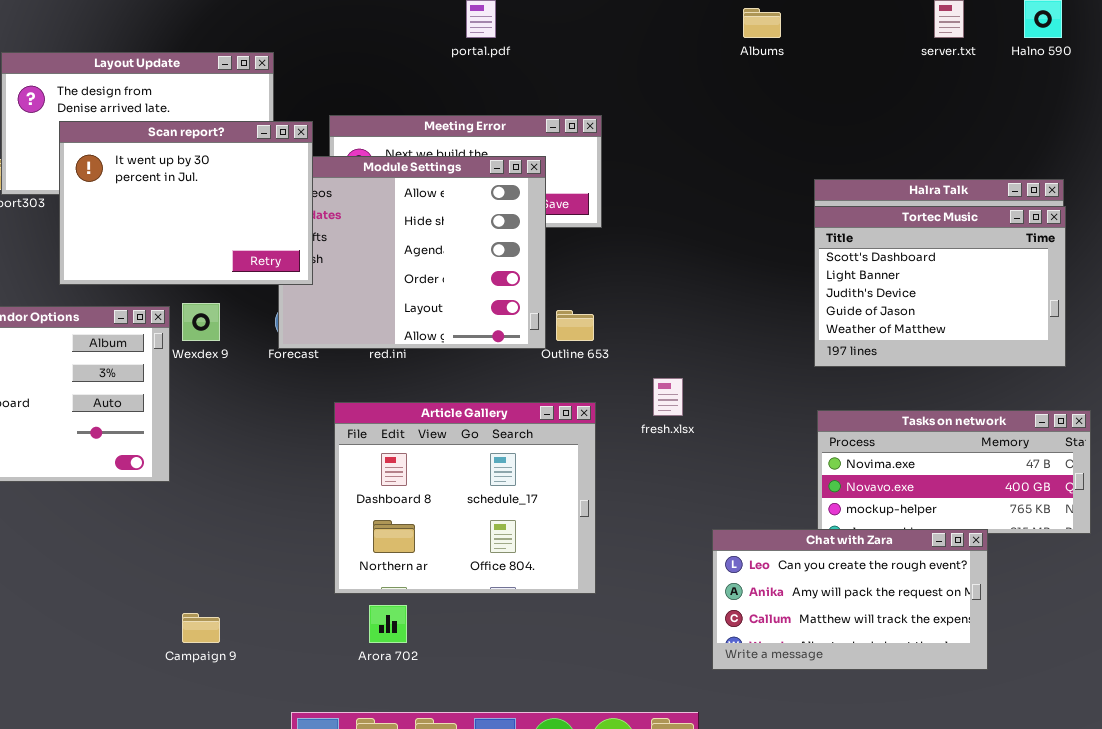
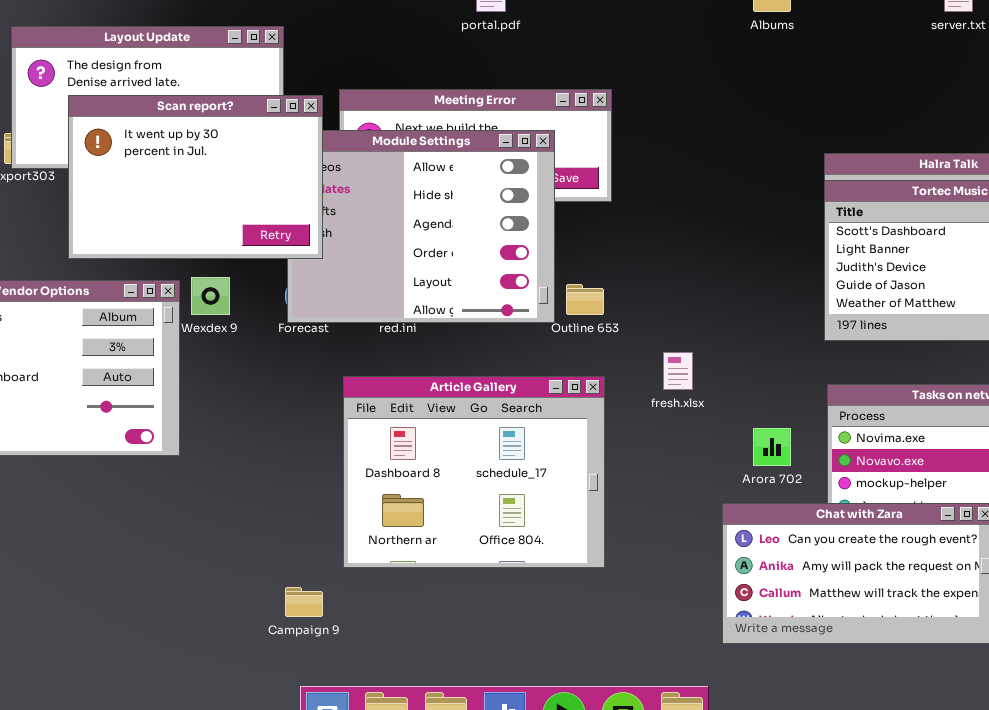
Arora 702: [369,605,407,643] -> [753,428,791,466], moved
Campaign 9: [182,613,220,643] -> [285,587,323,617], moved

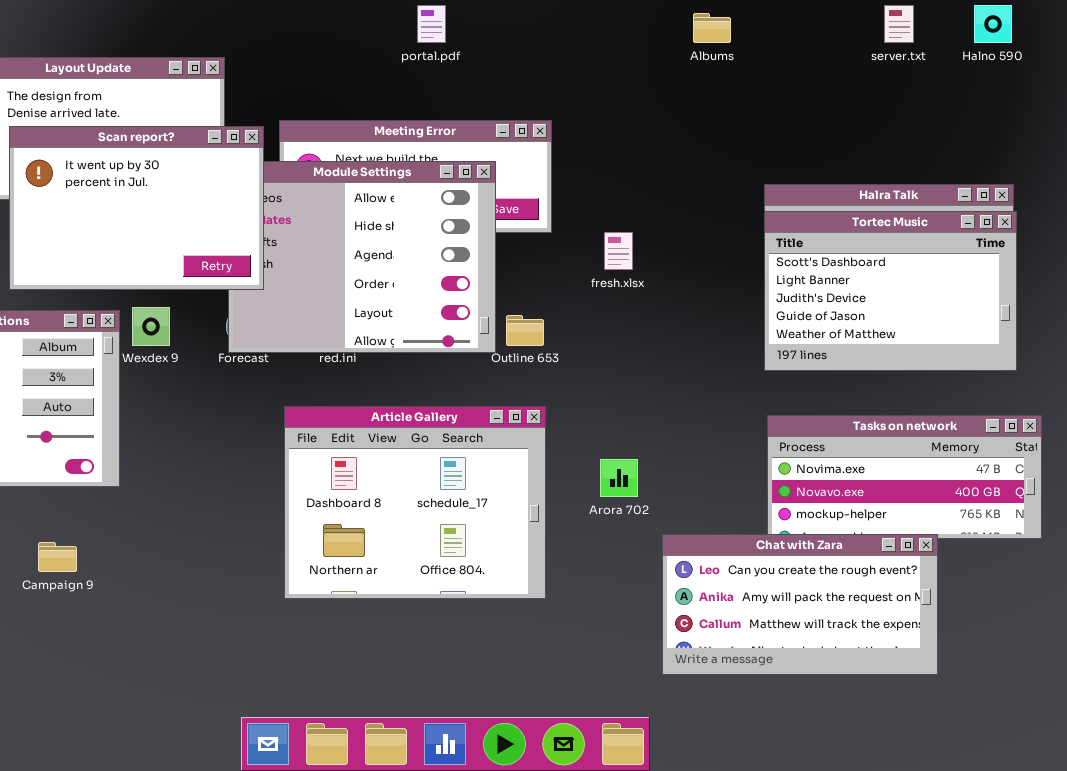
fresh.xlsx: [663,352,693,390] -> [604,232,633,270], moved
Arora 702: [753,428,791,466] -> [600,459,638,497], moved
Campaign 9: [285,587,323,617] -> [38,542,77,572], moved

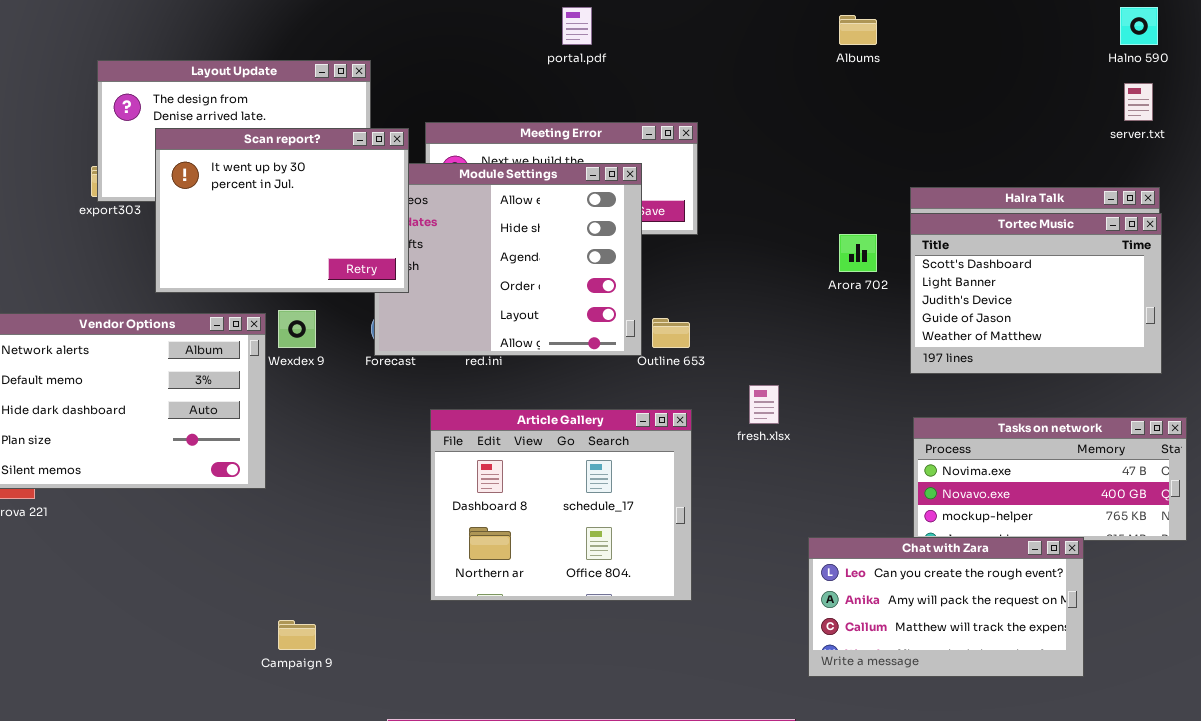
server.txt: [884,5,914,43] -> [1124,83,1153,121], moved
fresh.xlsx: [604,232,633,270] -> [749,385,779,424], moved
Arora 702: [600,459,638,497] -> [839,234,877,272], moved
Campaign 9: [38,542,77,572] -> [278,620,316,650], moved

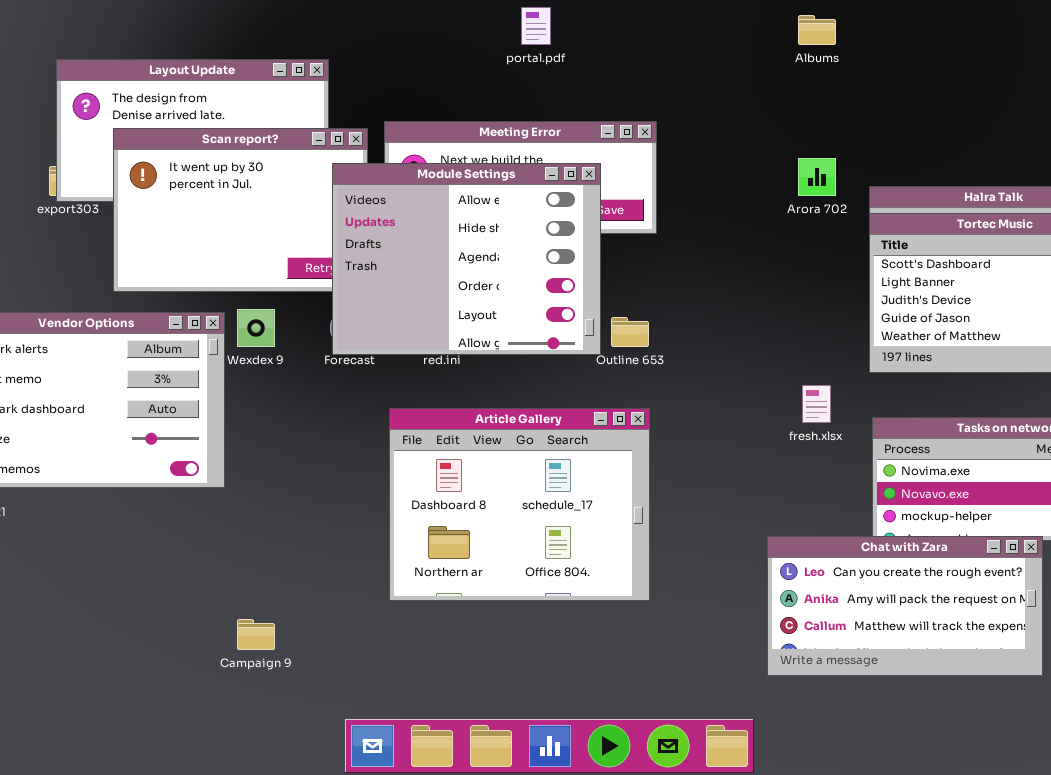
Module Settings: [374,163,642,356] -> [332,163,601,355], raised
Arora 702: [839,234,877,272] -> [798,158,836,196], moved
fresh.xlsx: [749,385,779,424] -> [802,385,831,423], moved

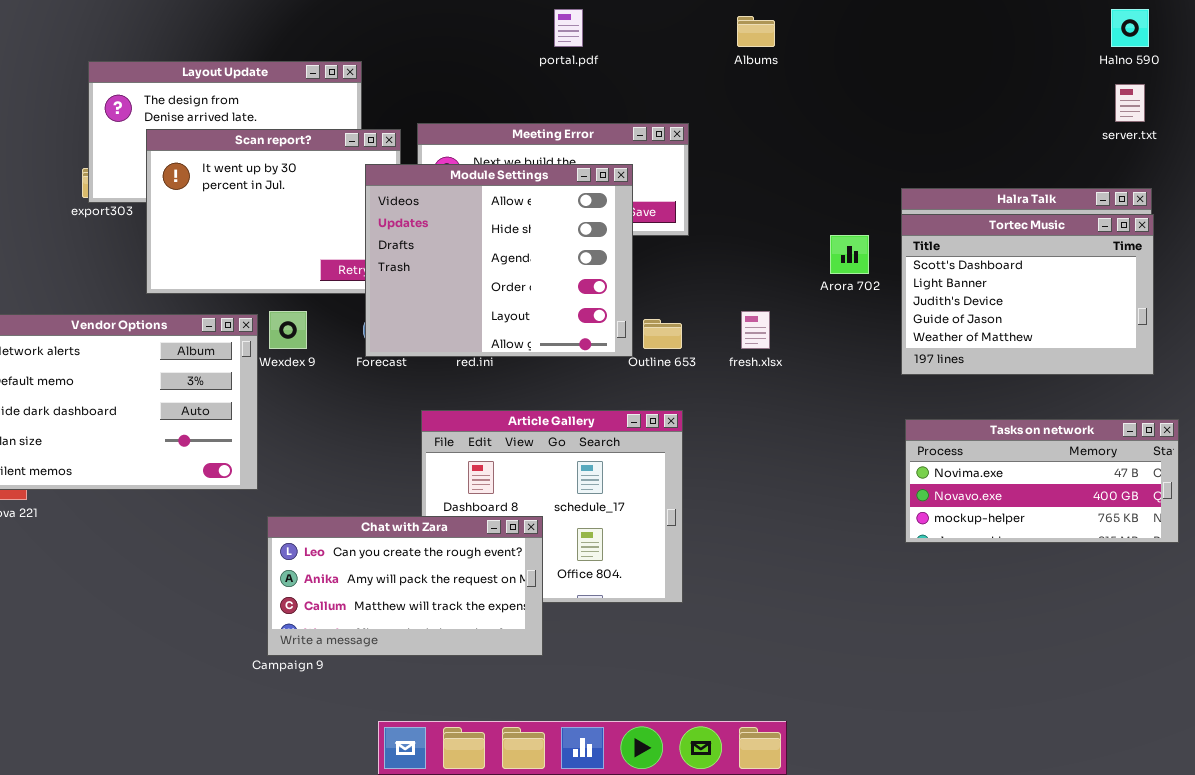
Albums: [798,15,836,45] -> [737,16,775,47], moved
Arora 702: [798,158,836,196] -> [830,235,869,274], moved
fresh.xlsx: [802,385,831,423] -> [741,311,770,349], moved
Chat with Zara: [767,536,1043,676] -> [267,516,543,656], moved

